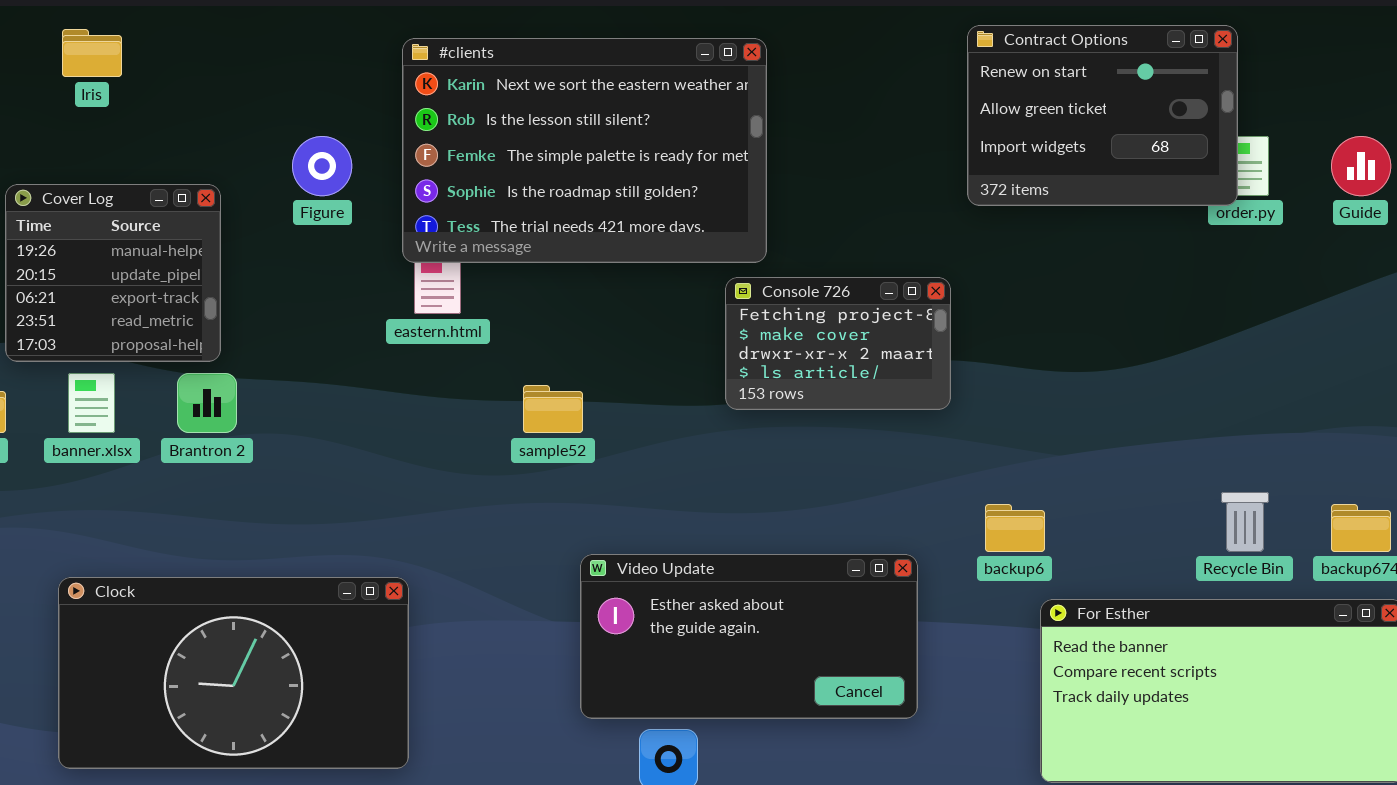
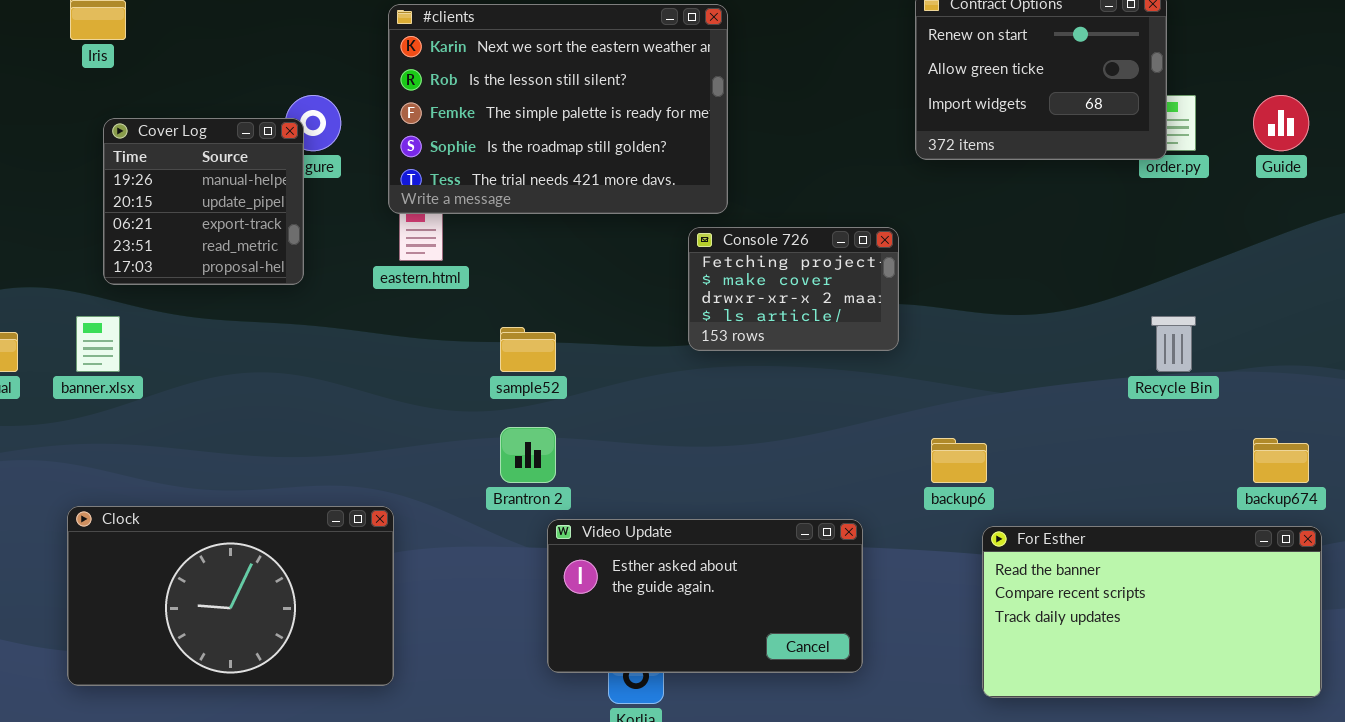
Cover Log: [5,184,221,362] -> [103,118,304,285], moved
Brantron 2: [177,373,237,433] -> [500,427,556,483], moved
Recycle Bin: [1221,492,1269,552] -> [1151,316,1196,372], moved
Video Update: [580,554,918,719] -> [547,519,863,673], moved

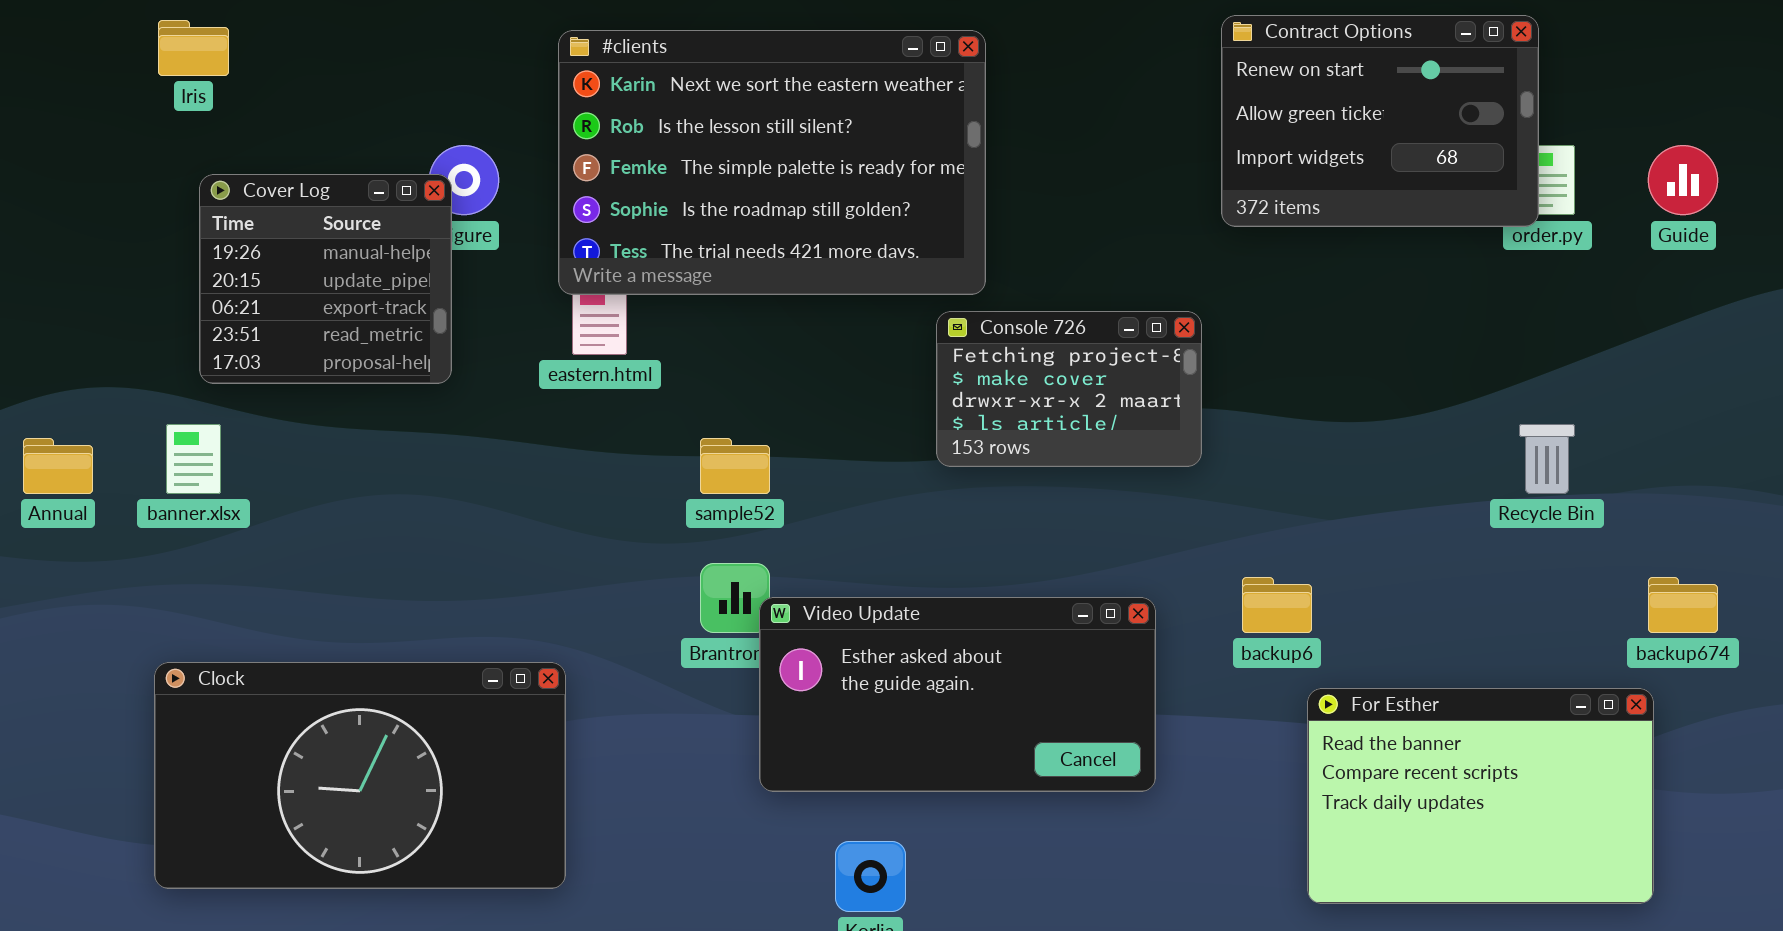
Video Update: [547,519,863,673] -> [759,597,1156,792], moved
For Esther: [982,526,1322,698] -> [1307,688,1654,904], resized

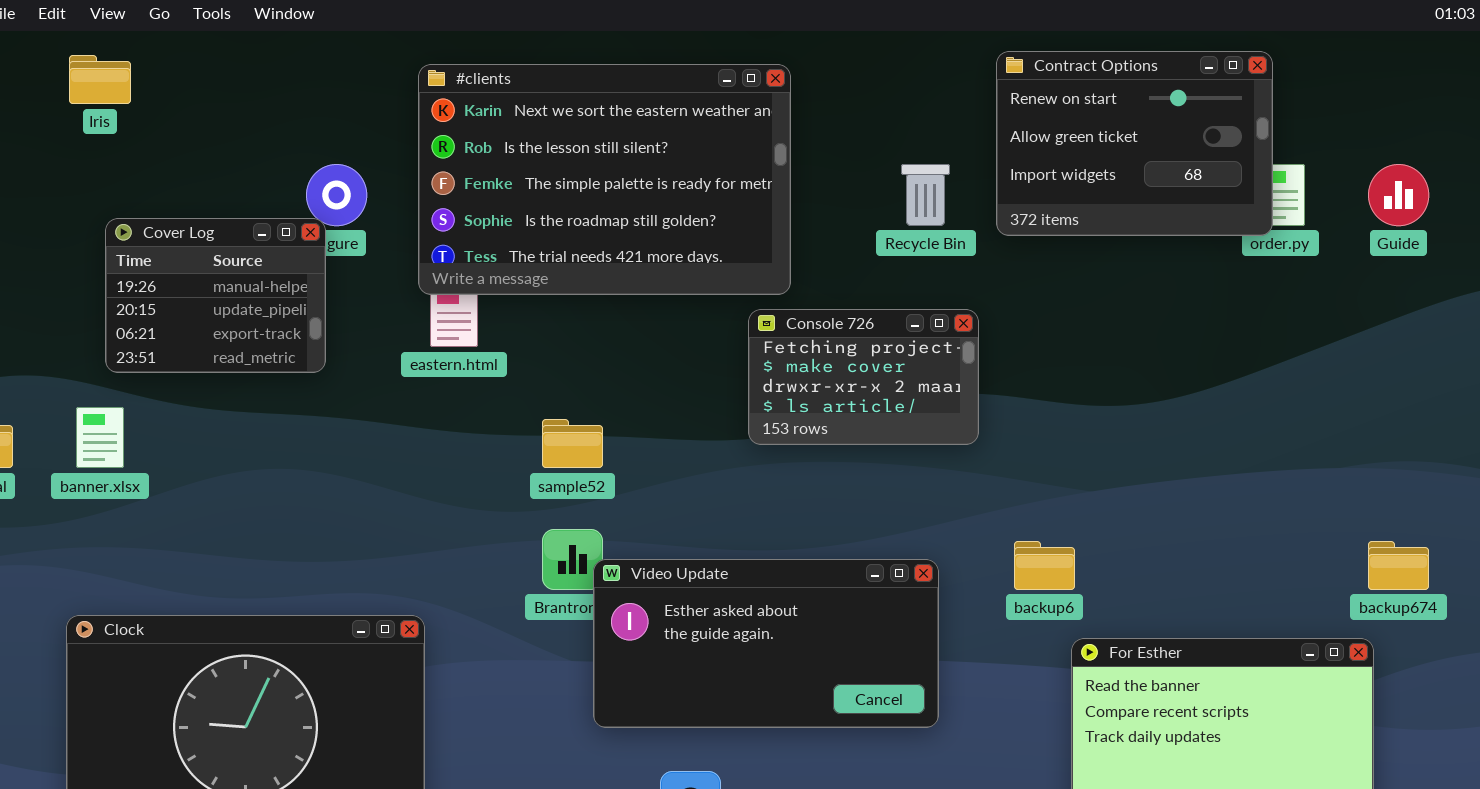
Cover Log: [199,174,452,384] -> [105,218,326,373], resized
Recycle Bin: [1519,424,1575,494] -> [901,164,950,226], moved

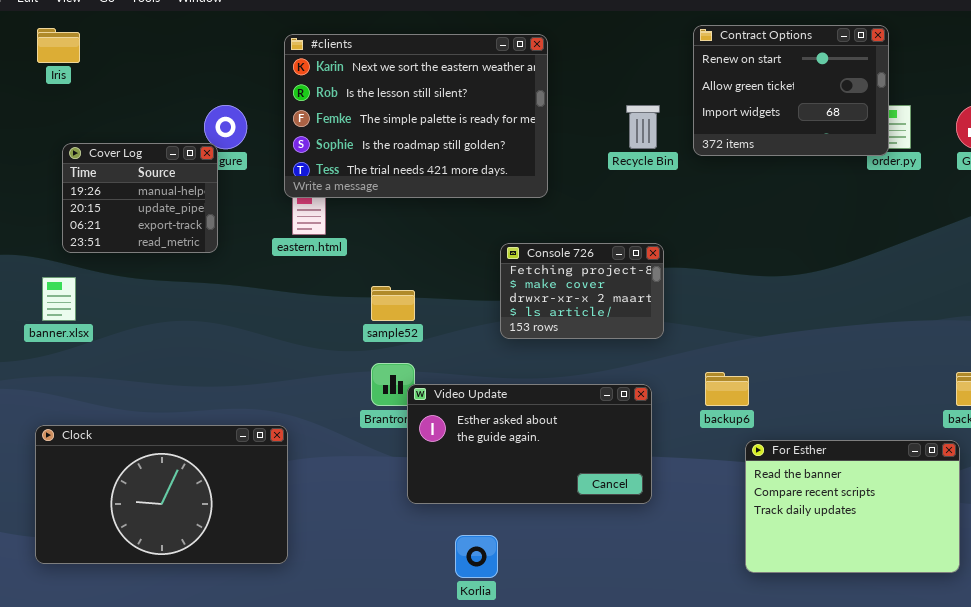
Console 726: [748,309,979,445] -> [500,243,664,339], moved

